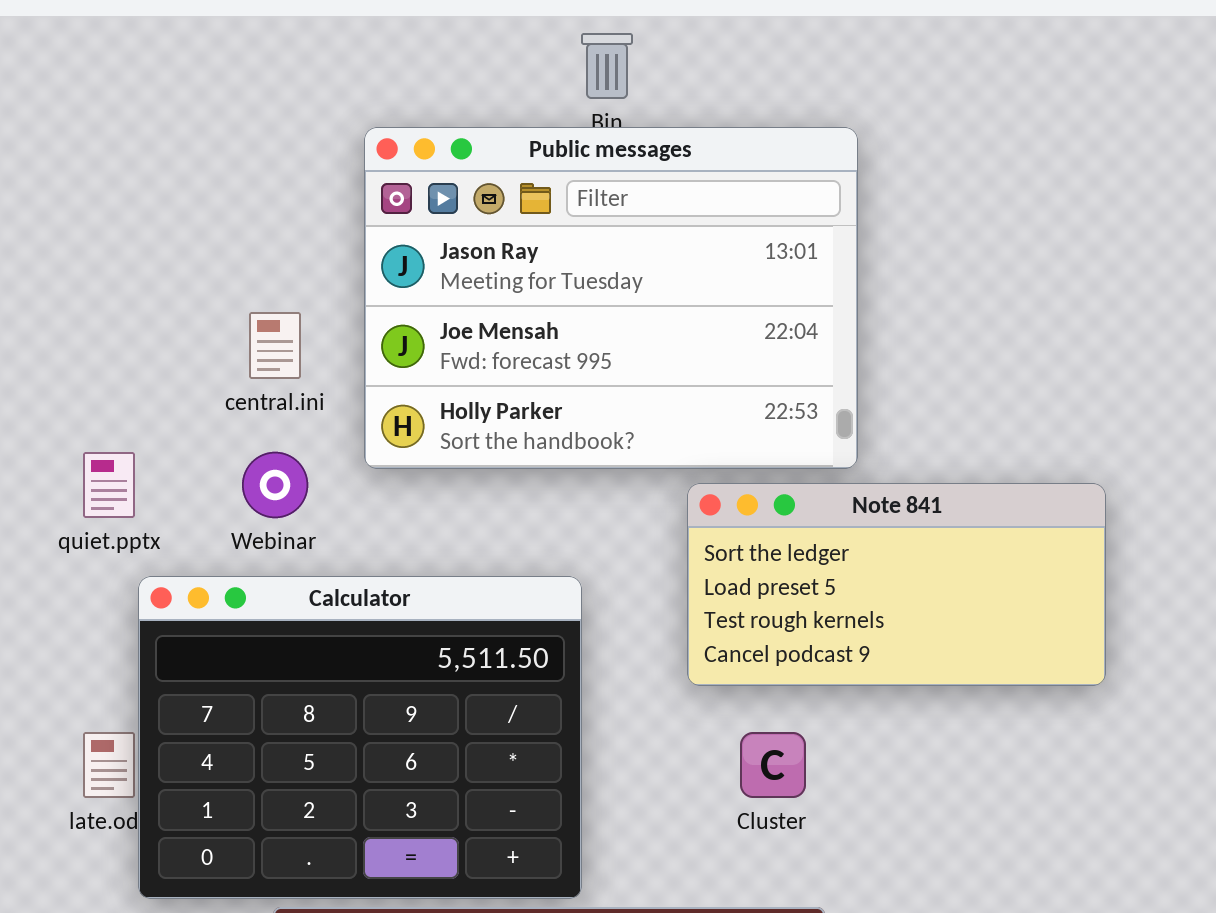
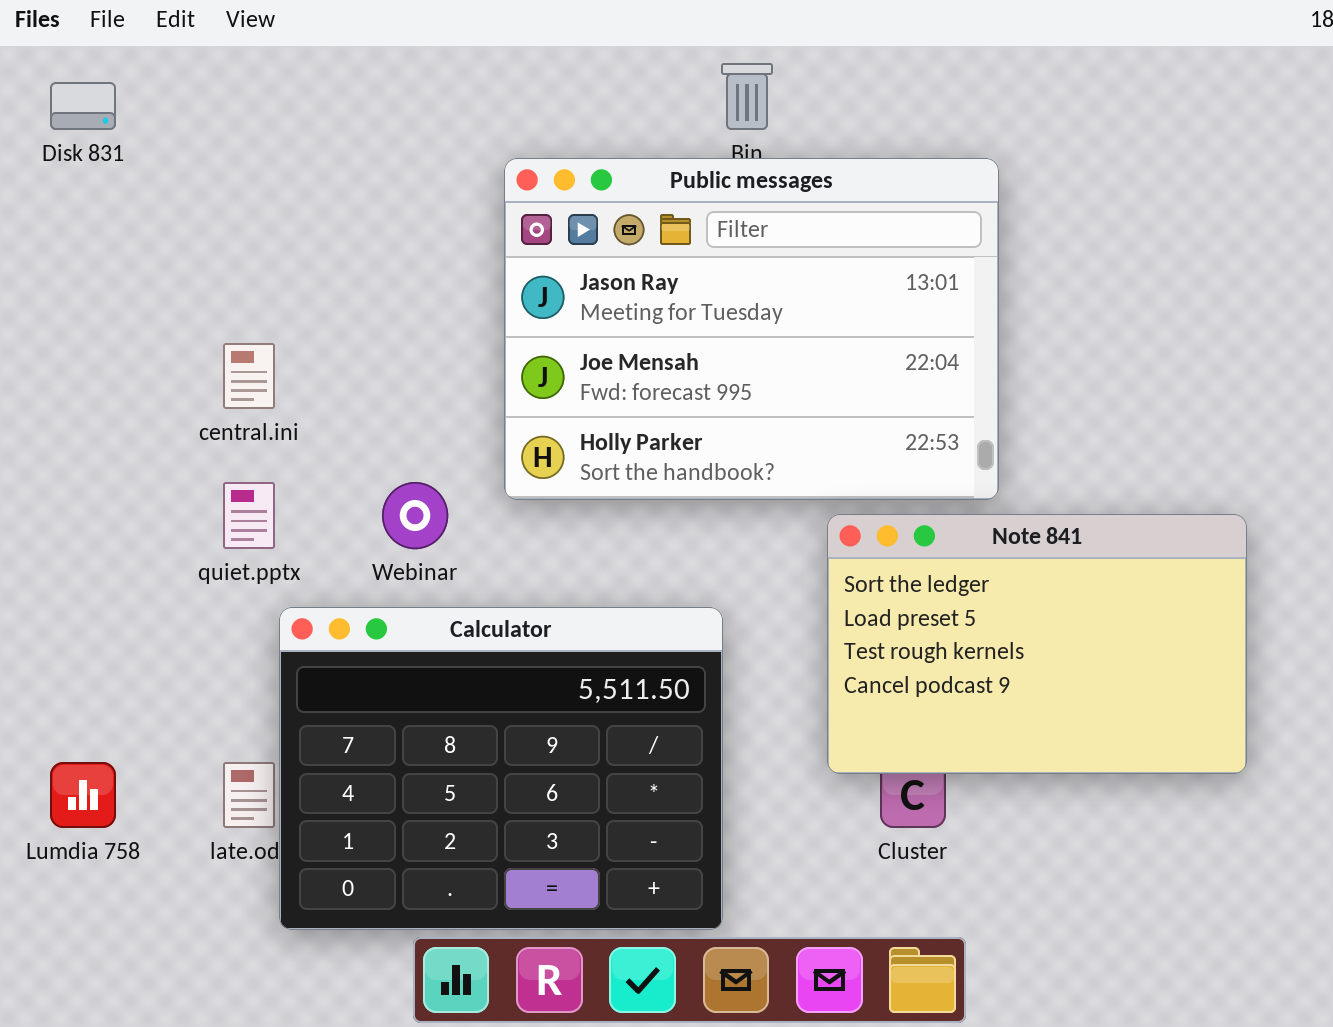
central.ini: [249,312,301,379] -> [223,343,275,409], moved
Note 841: [687,483,1106,686] -> [827,514,1247,774], resized

